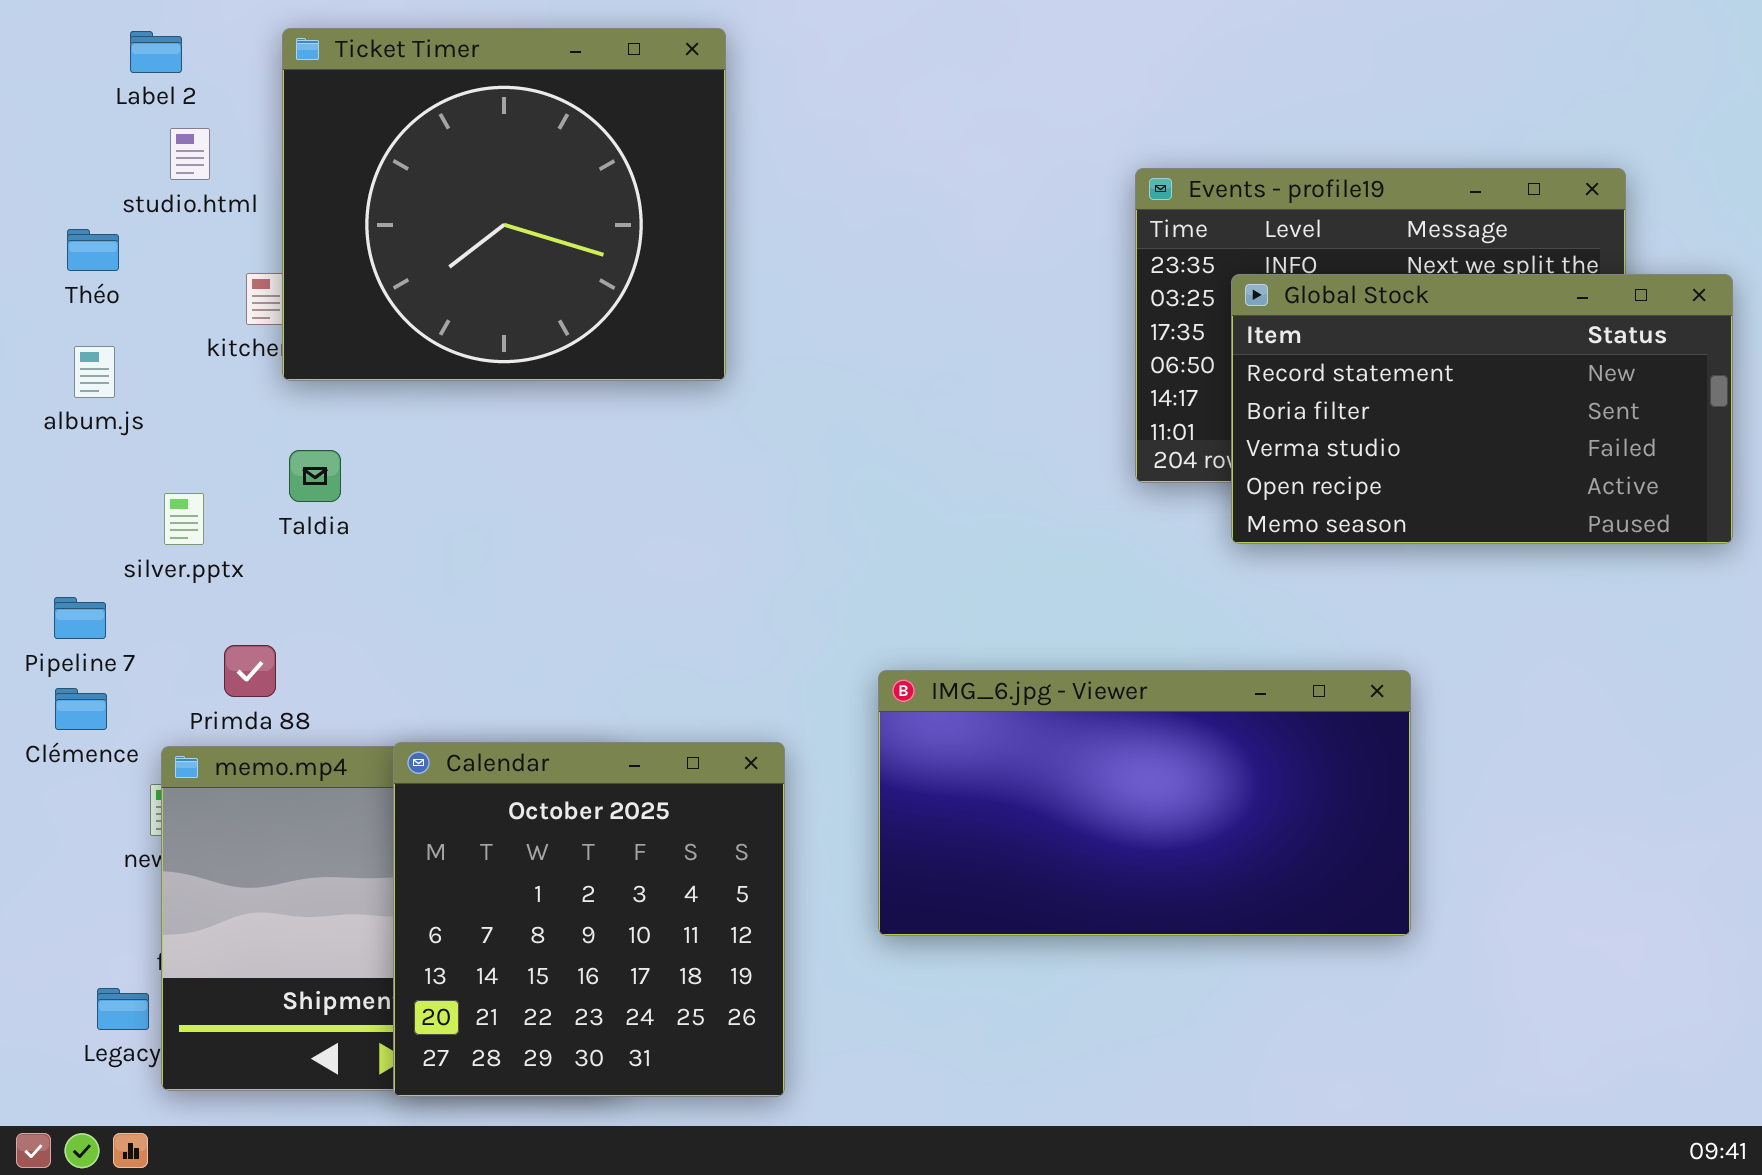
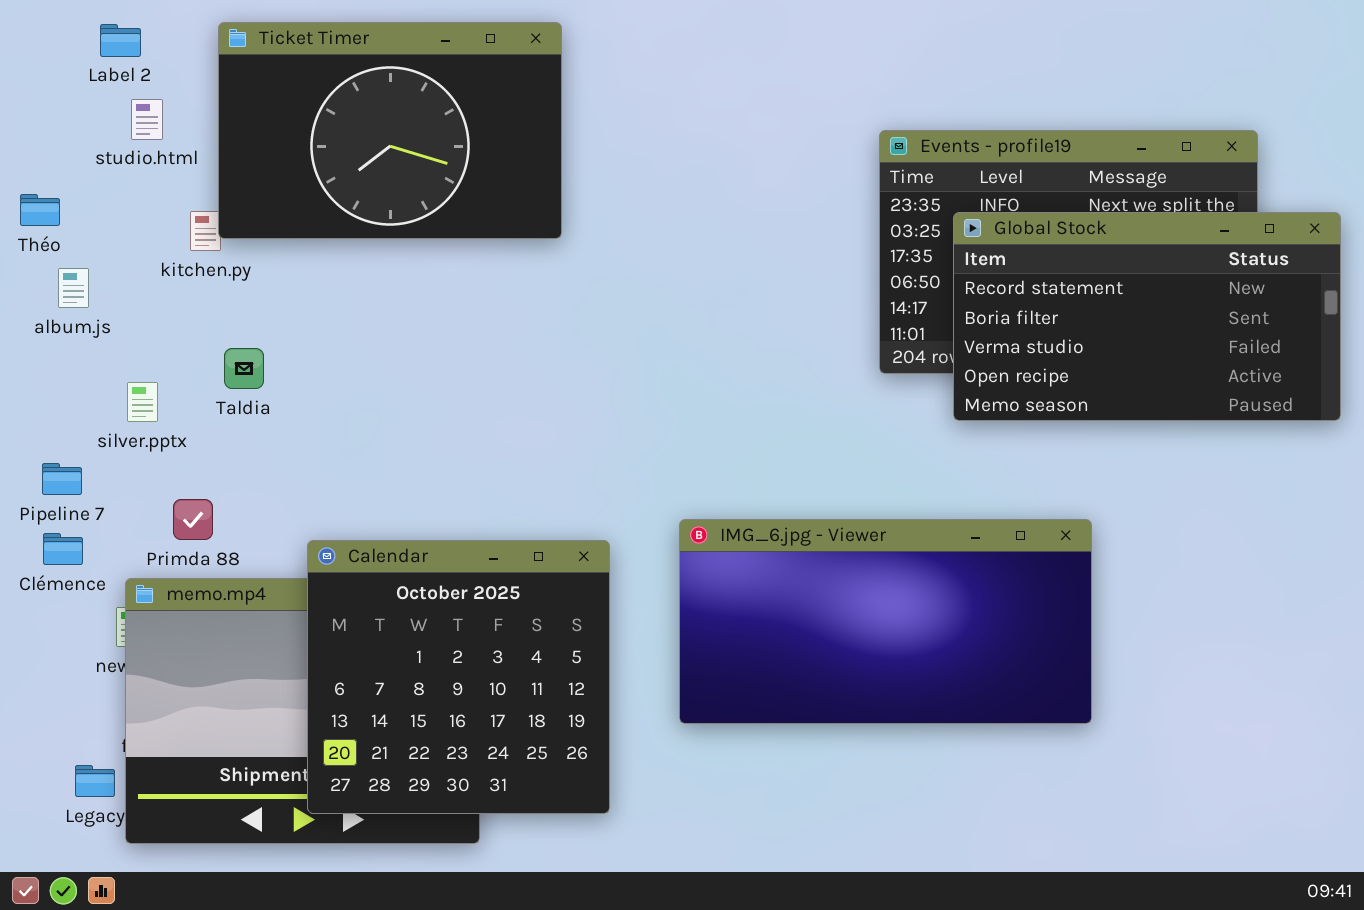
Ticket Timer: [282,28,726,381] -> [218,22,562,239], resized
Théo: [67,229,119,271] -> [20,194,60,226], moved
Calendar: [393,742,785,1097] -> [307,540,610,814], moved

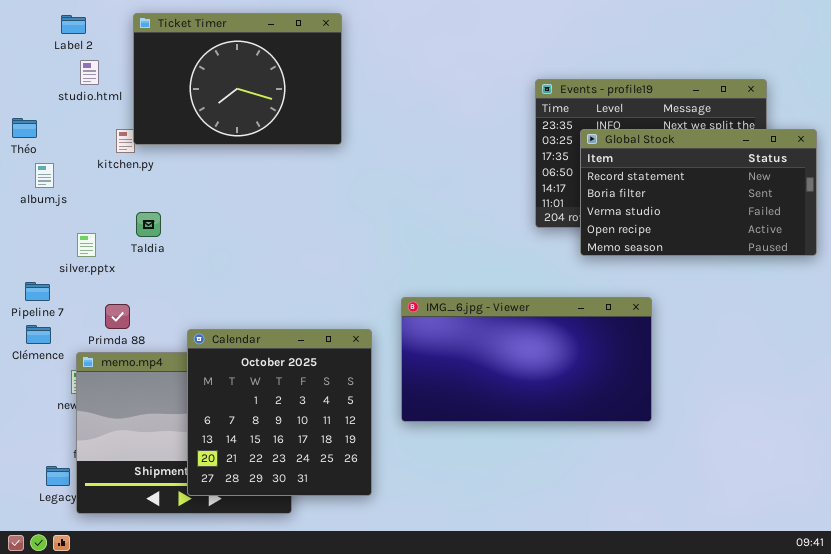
IMG_6.jpg - Viewer: [679,519,1092,724] -> [401,297,652,422], moved

